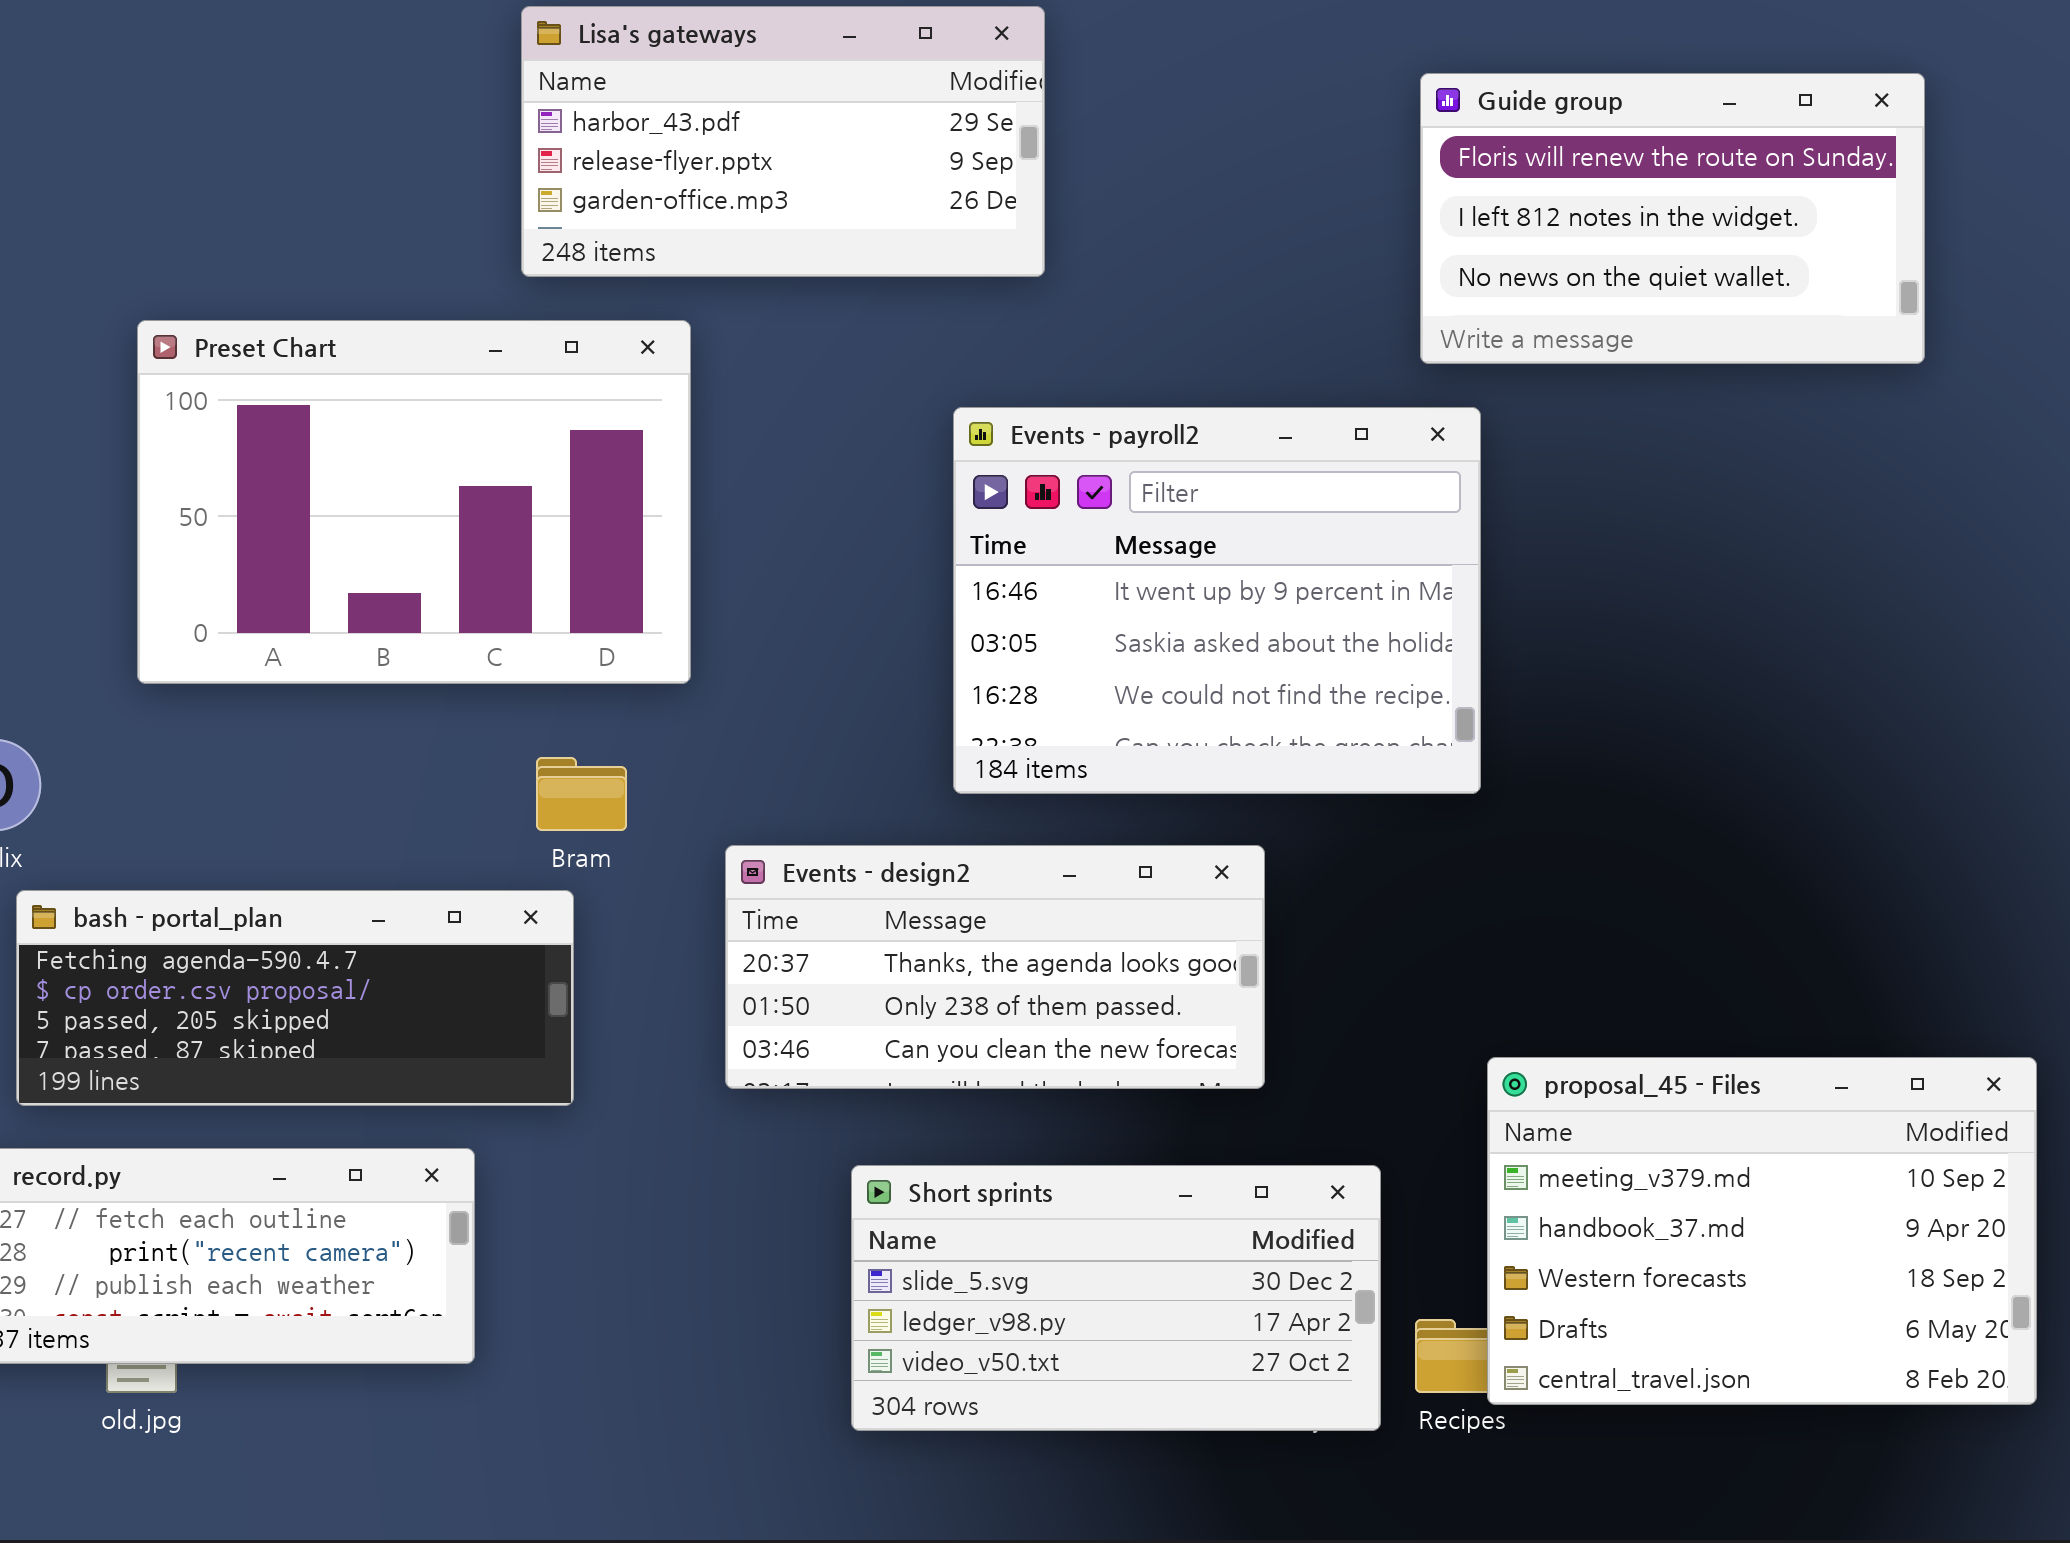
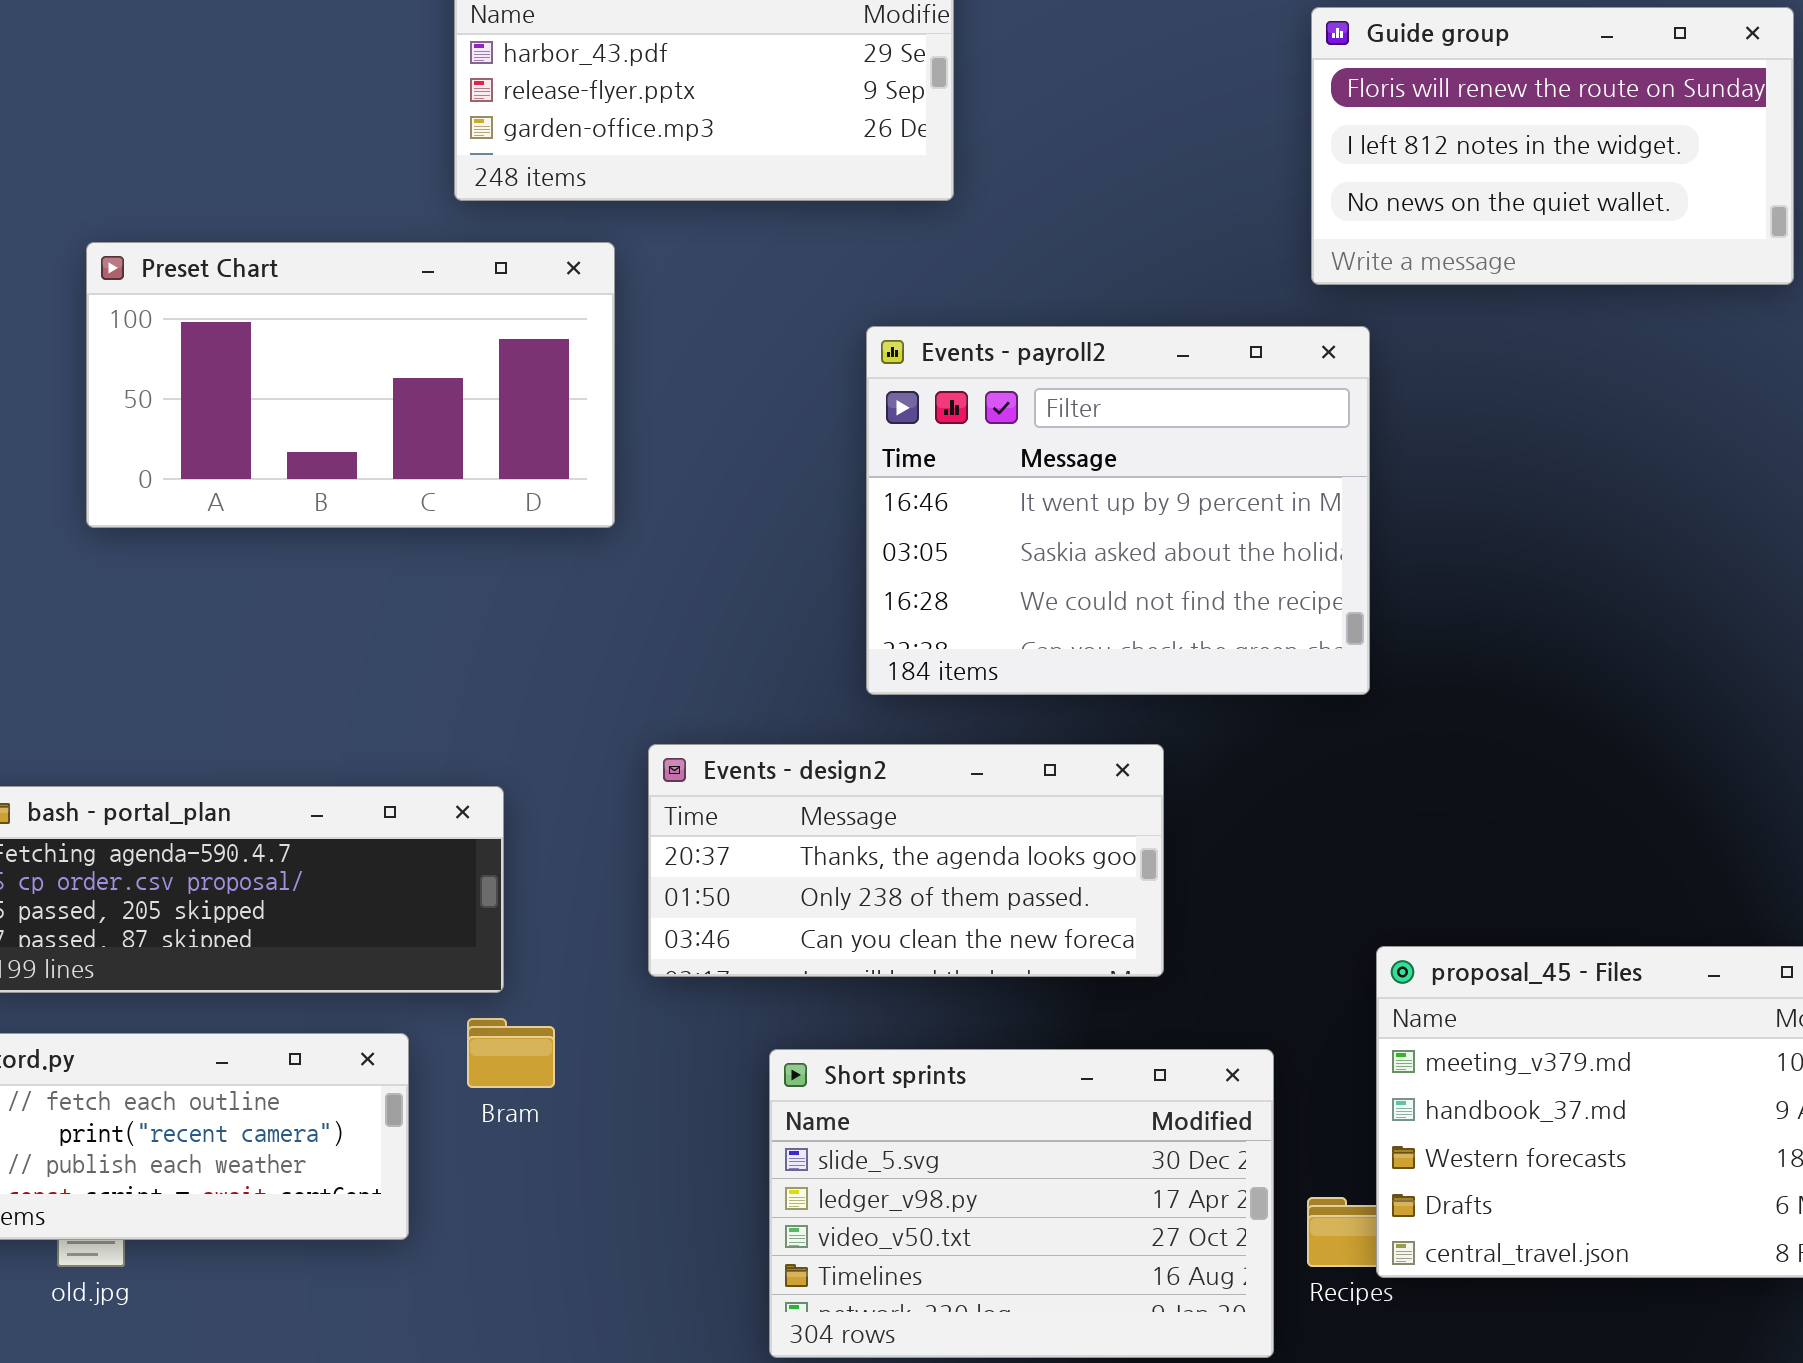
Preset Chart: [137,320,691,684] -> [86,242,615,528], resized
Bram: [536,757,627,831] -> [467,1018,555,1088], moved
Short sprints: [851,1165,1381,1431] -> [769,1049,1274,1358], resized

